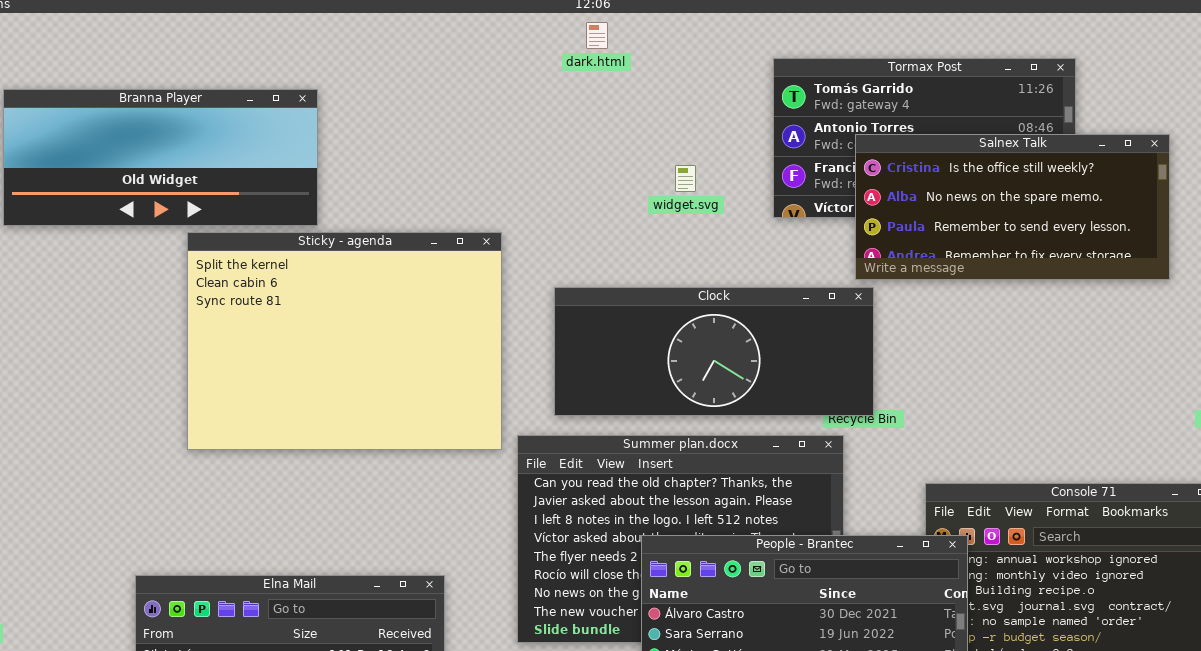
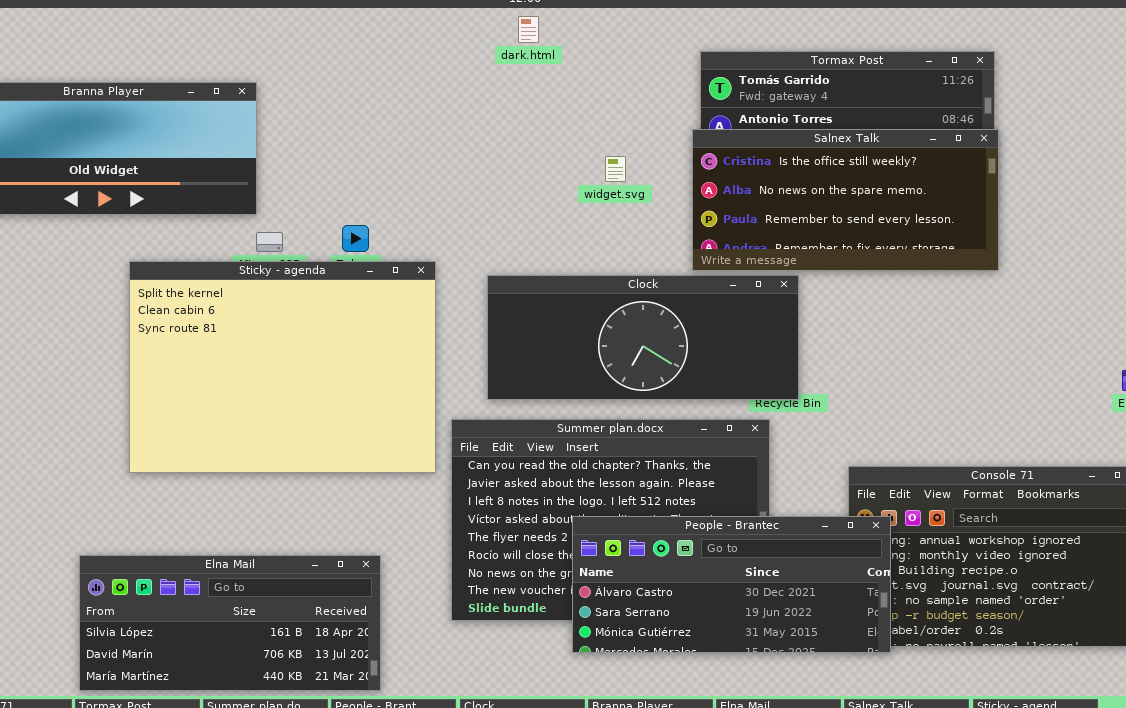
Salnex Talk: [855,134,1170,280] -> [692,129,999,271], moved
Sticky - agenda: [187,232,502,450] -> [129,261,436,473], moved

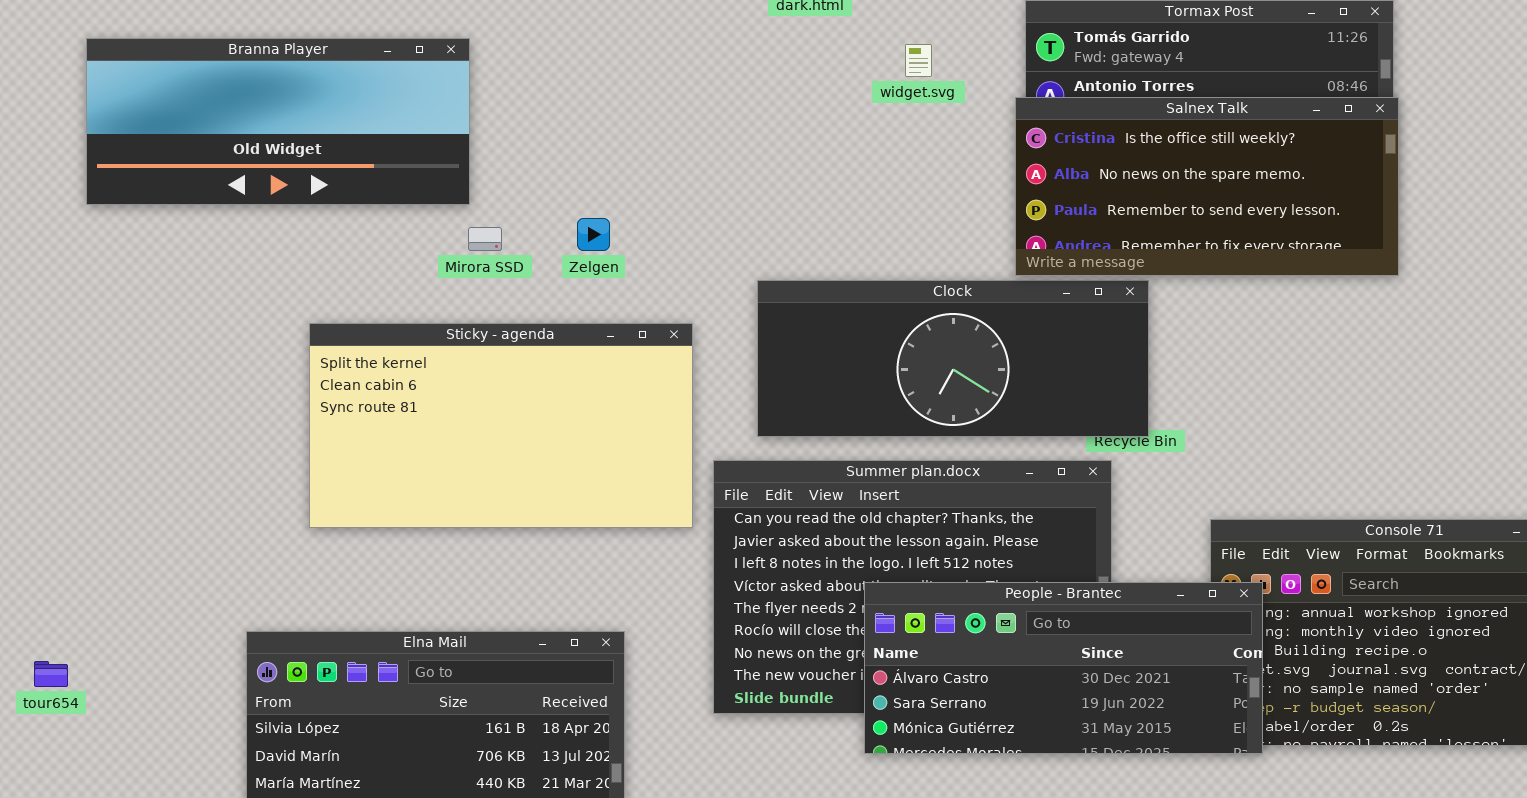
widget.svg: [605,156,626,182] -> [905,44,932,77], moved
Sticky - agenda: [129,261,436,473] -> [309,323,693,528], resized

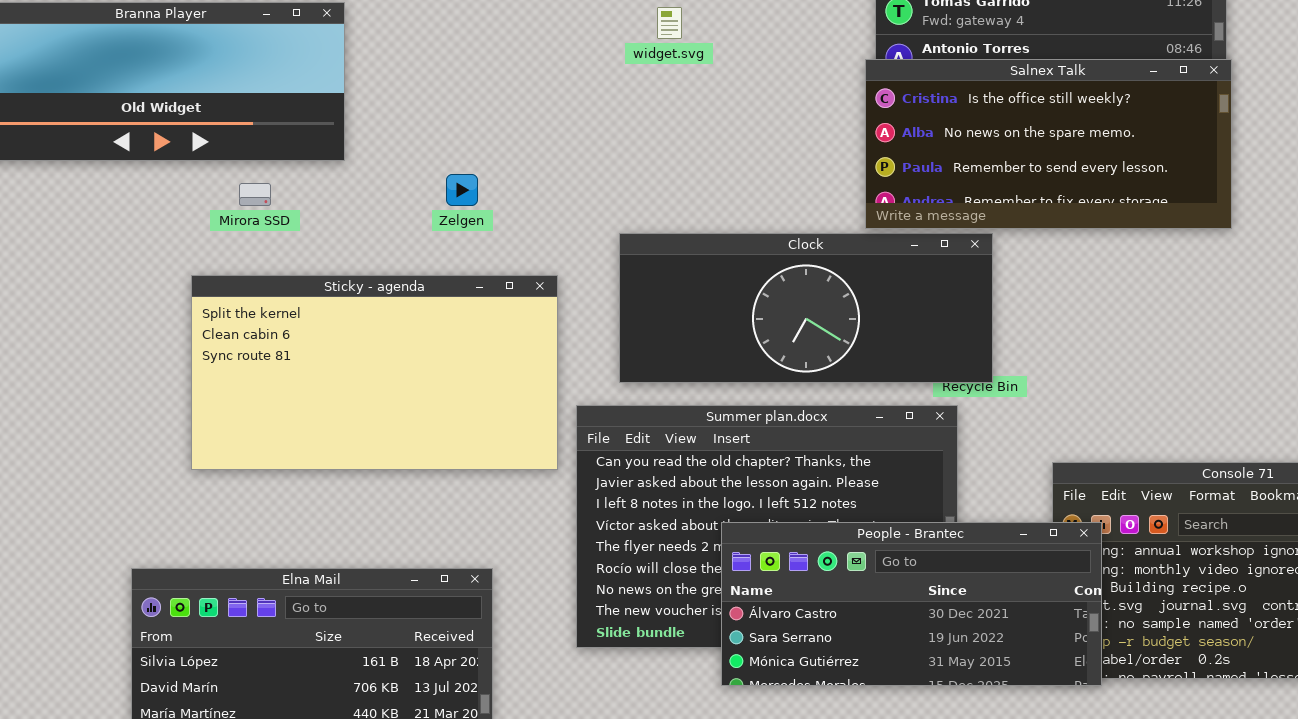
widget.svg: [905,44,932,77] -> [657,7,682,39], moved
Mirora SSD: [468,227,502,251] -> [239,183,271,206], moved

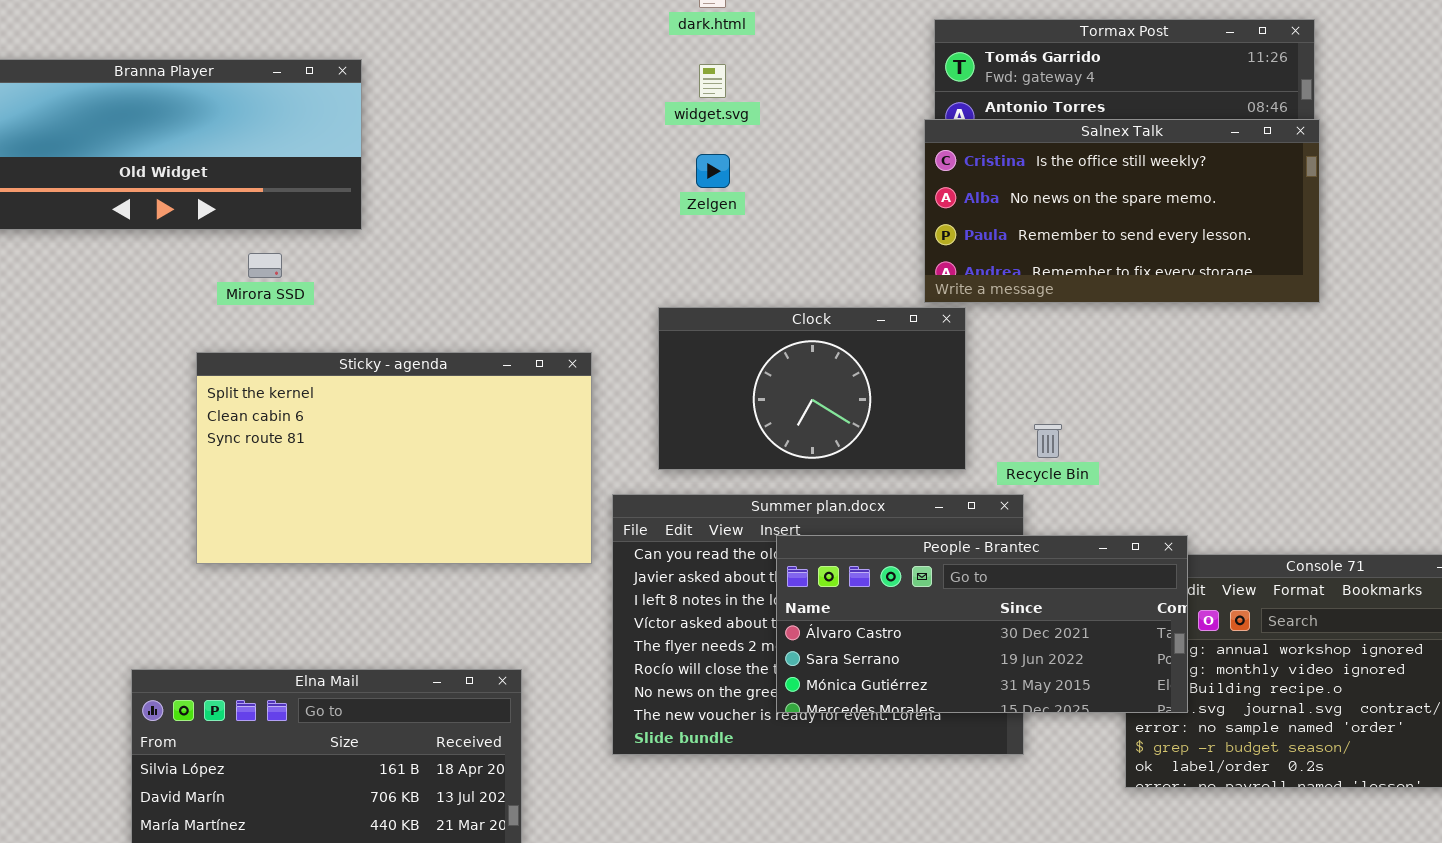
Zelgen: [446,174,478,206] -> [696,154,730,188], moved
Clock: [619,233,993,383] -> [658,307,966,470], resized
People - Brantec: [721,522,1102,686] -> [776,535,1188,713], moved

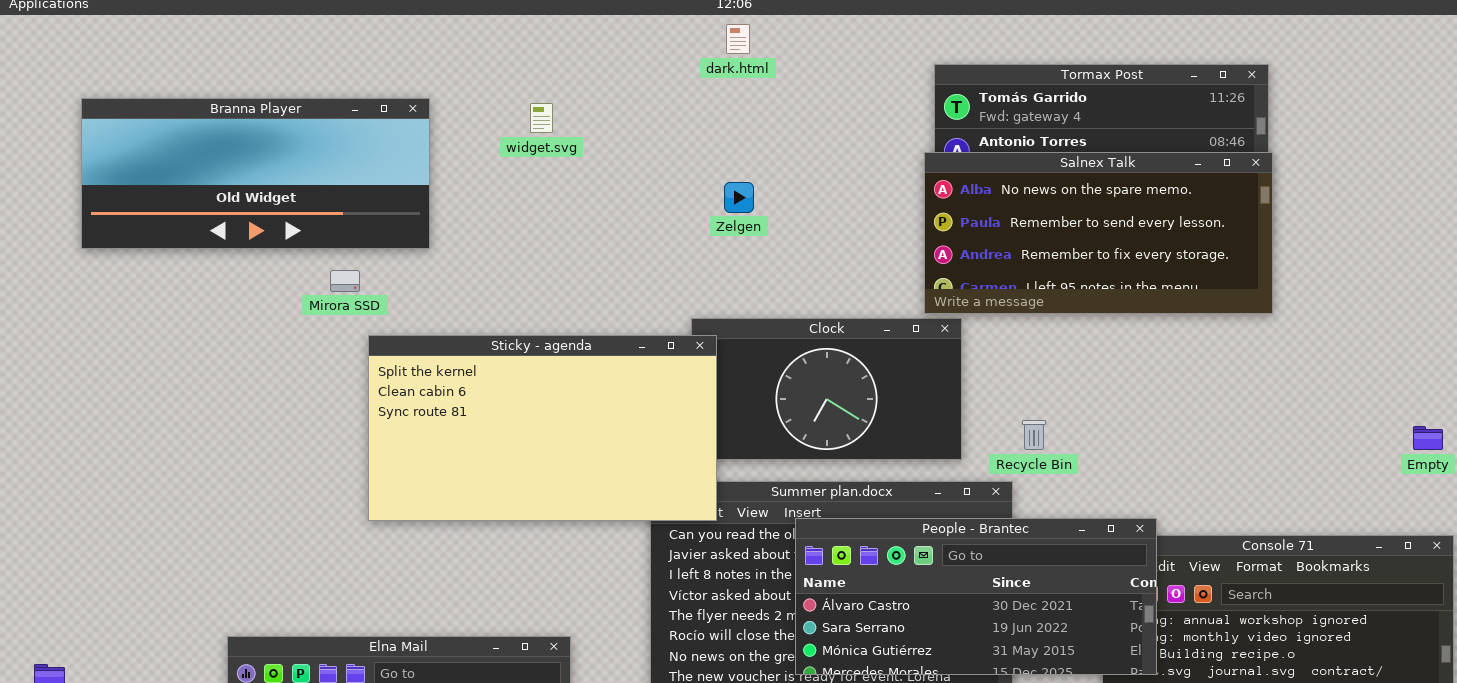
widget.svg: [699,64,726,98] -> [530,103,553,133], moved
Salnex Talk: [924,119,1320,303] -> [924,152,1273,314], scrolled down 1 row
Sticky - agenda: [196,352,592,564] -> [368,335,717,521], moved

